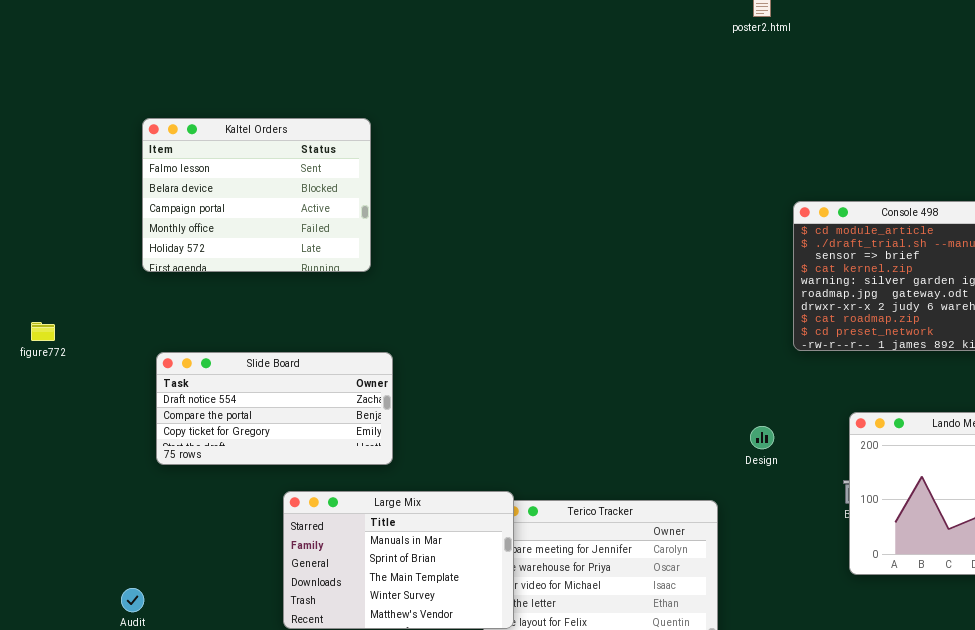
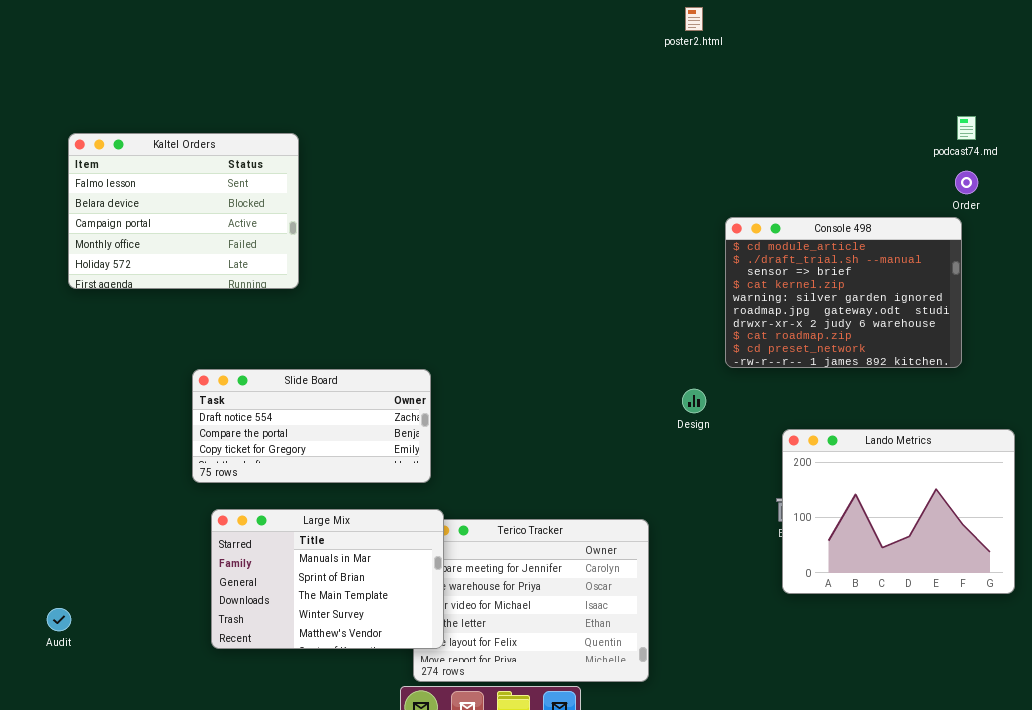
Slide Board: [156,352,393,465] -> [192,369,431,483], moved
Design: [750,426,774,449] -> [682,389,706,413], moved

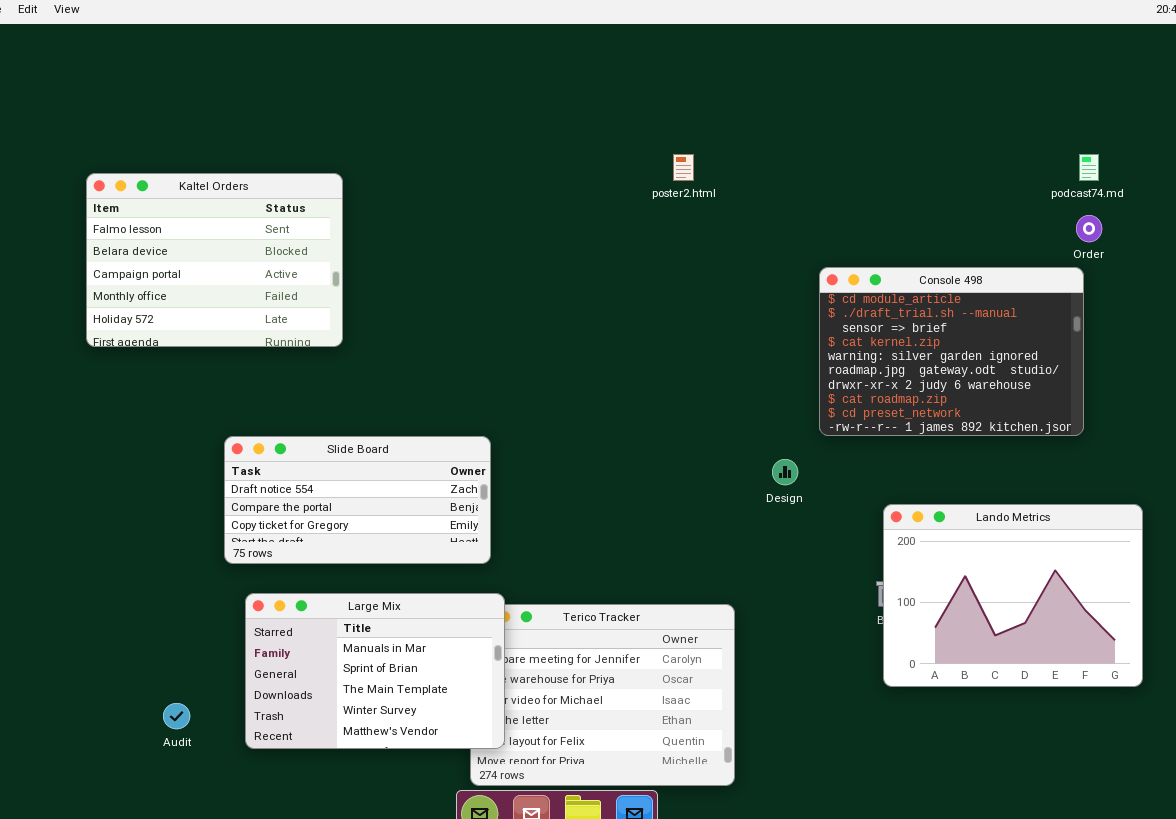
poster2.html: [685,7,703,31] -> [673,154,694,181], moved
Audit: [47,608,71,631] -> [163,703,190,729], moved

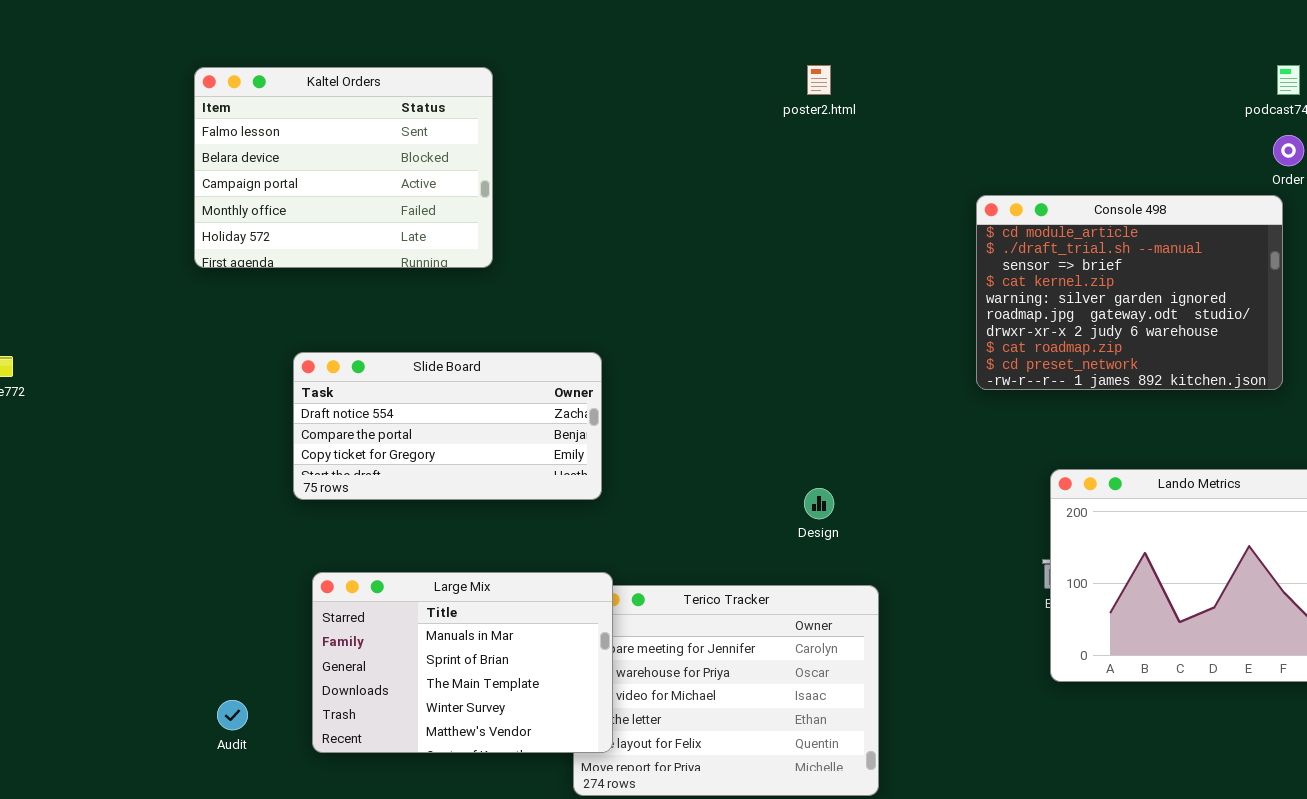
Kaltel Orders: [86,173,343,347] -> [194,67,493,268], moved
Slide Board: [224,436,491,564] -> [293,352,602,500], moved
Design: [772,459,798,485] -> [804,488,834,519], moved

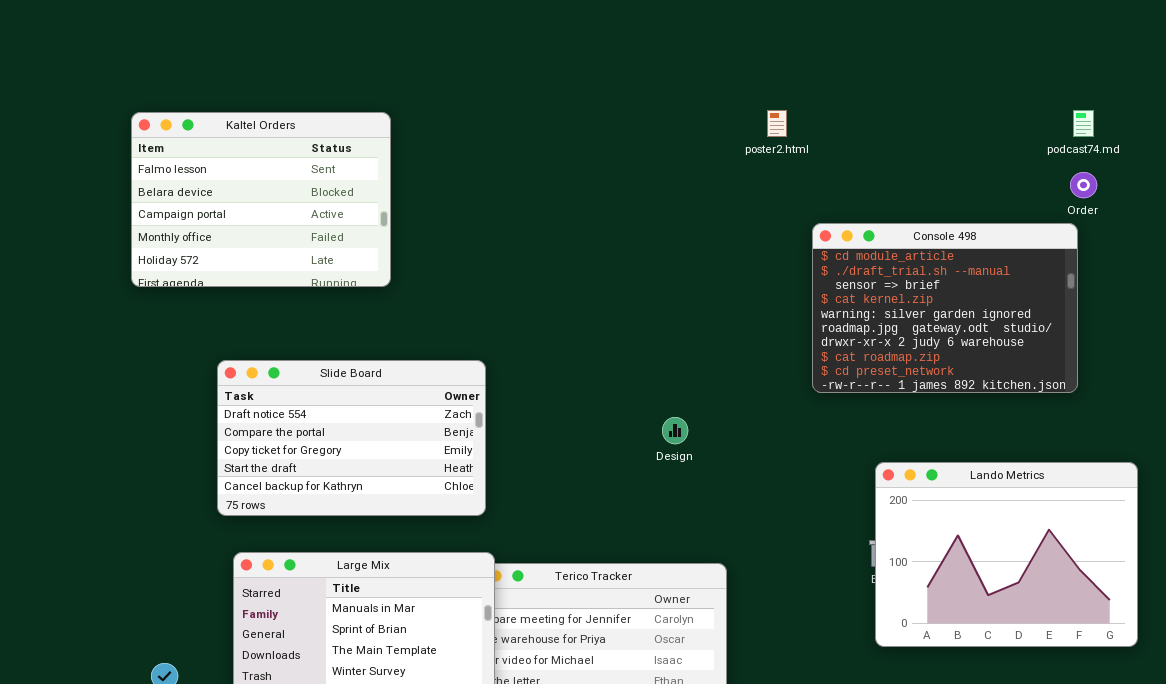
poster2.html: [807,65,831,95] -> [767,110,787,137], moved
Slide Board: [293,352,602,500] -> [217,360,486,516], resized
Design: [804,488,834,519] -> [662,417,688,444], moved

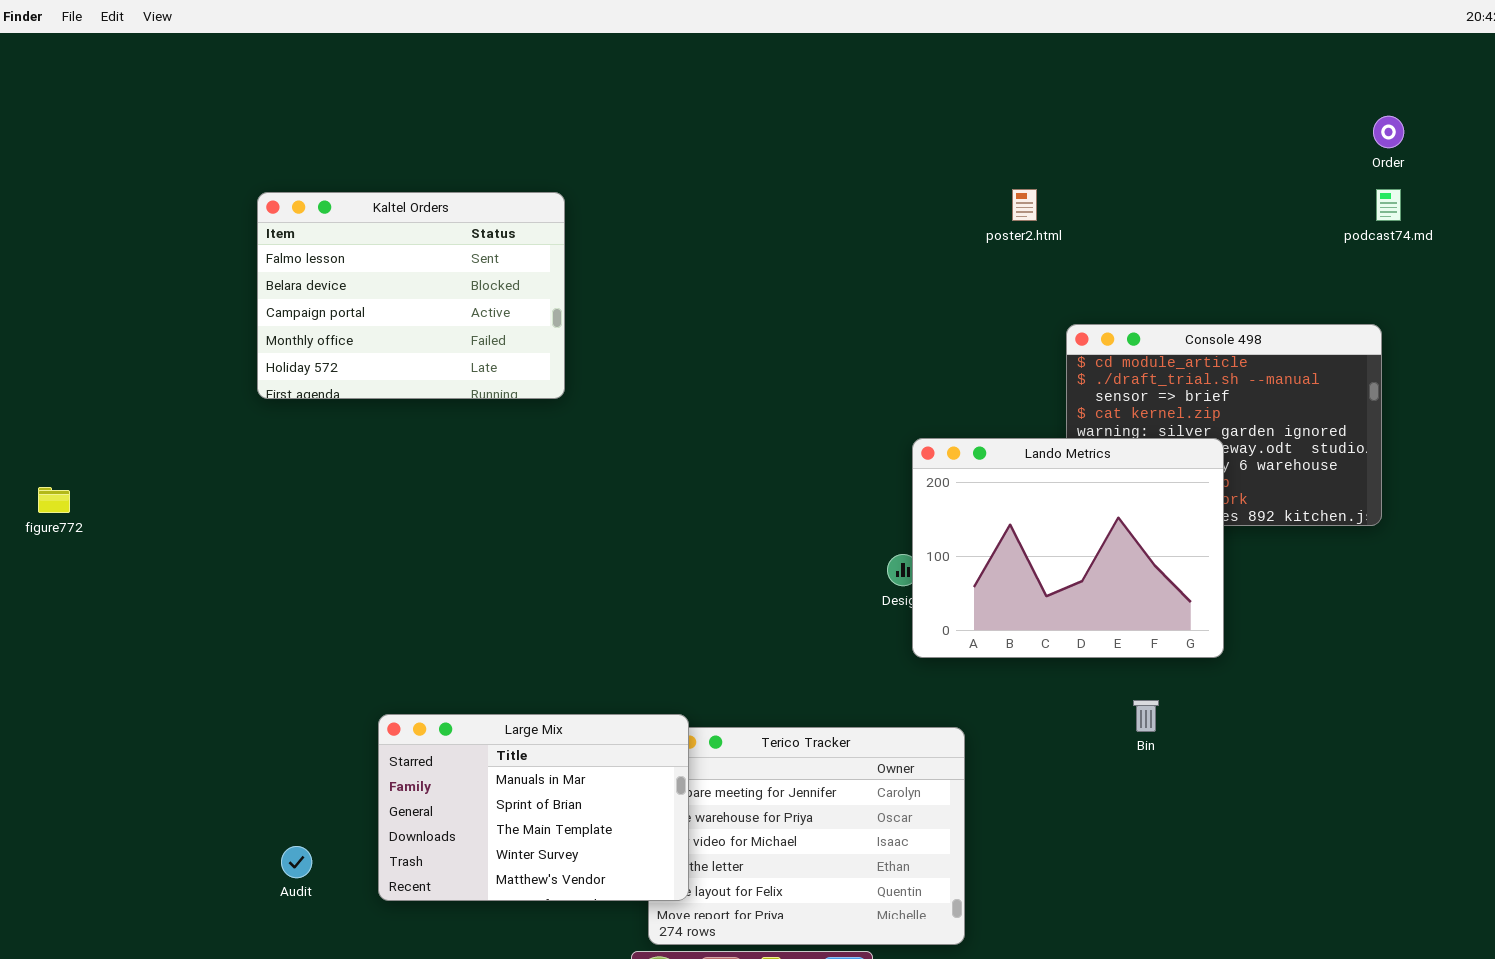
Order: [1070,172,1097,198] -> [1373,116,1404,148], moved
Slide Board: [217,360,486,516] -> none, closed
Lando Metrics: [875,462,1138,647] -> [912,438,1224,658], moved

